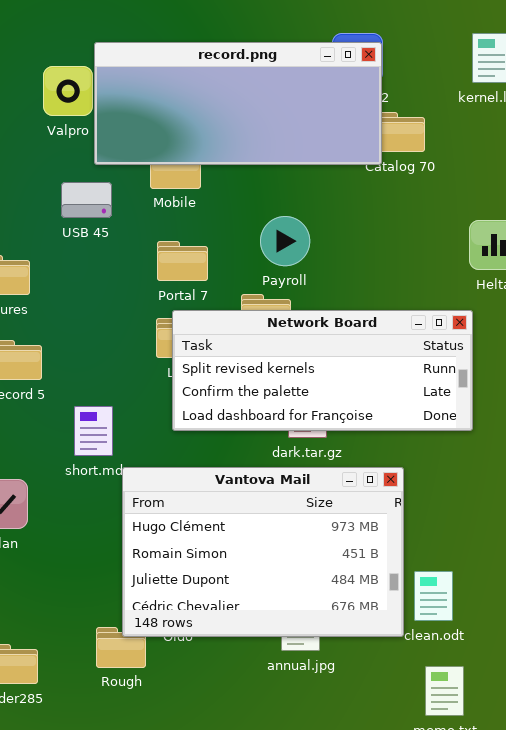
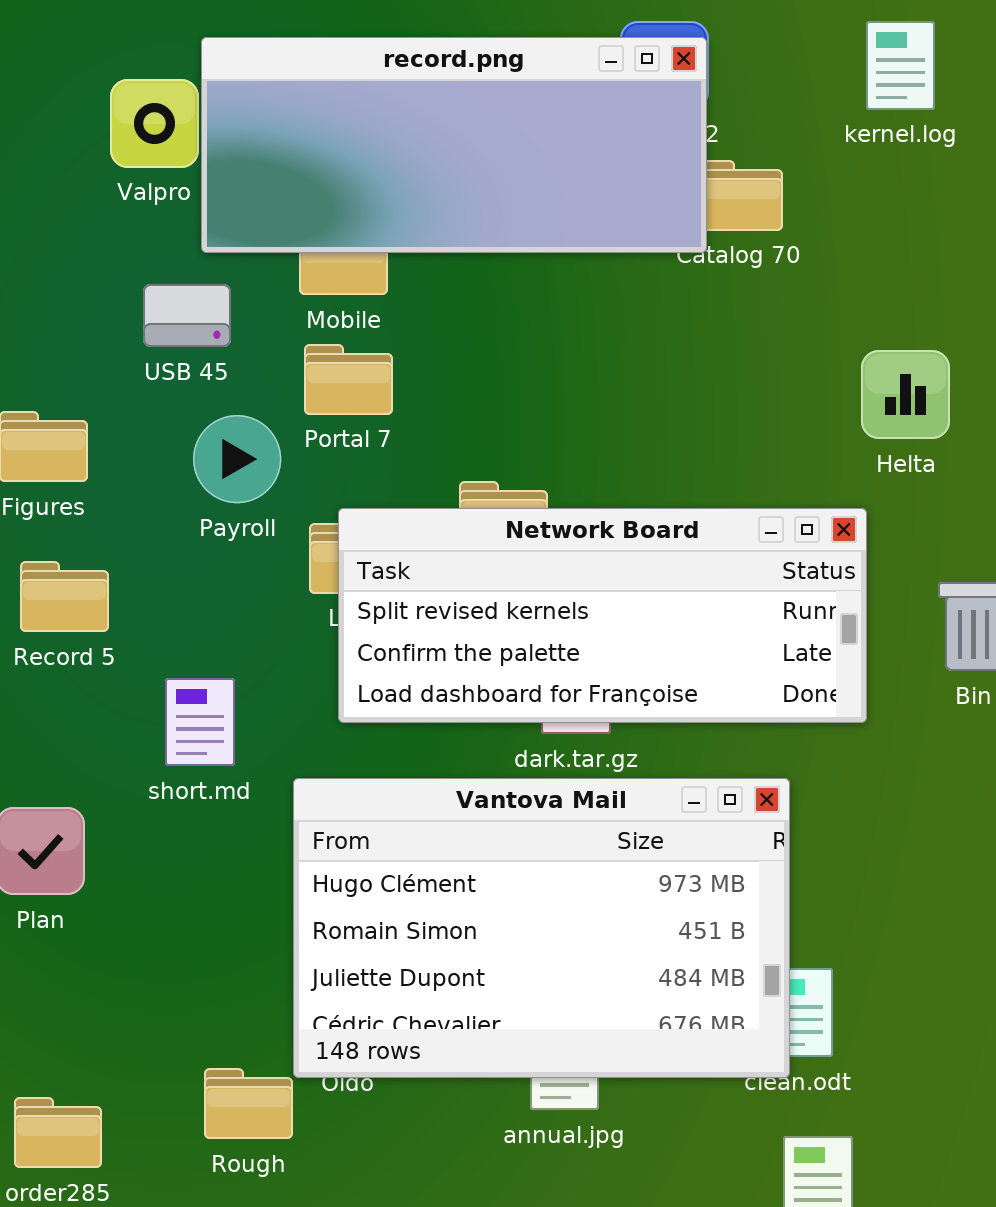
Payroll: [260,216,310,266] -> [193,415,281,503], moved
Portal 7: [157,241,208,281] -> [304,344,393,415], moved
Vantova Mail: [122,467,404,637] -> [293,778,790,1078], moved

